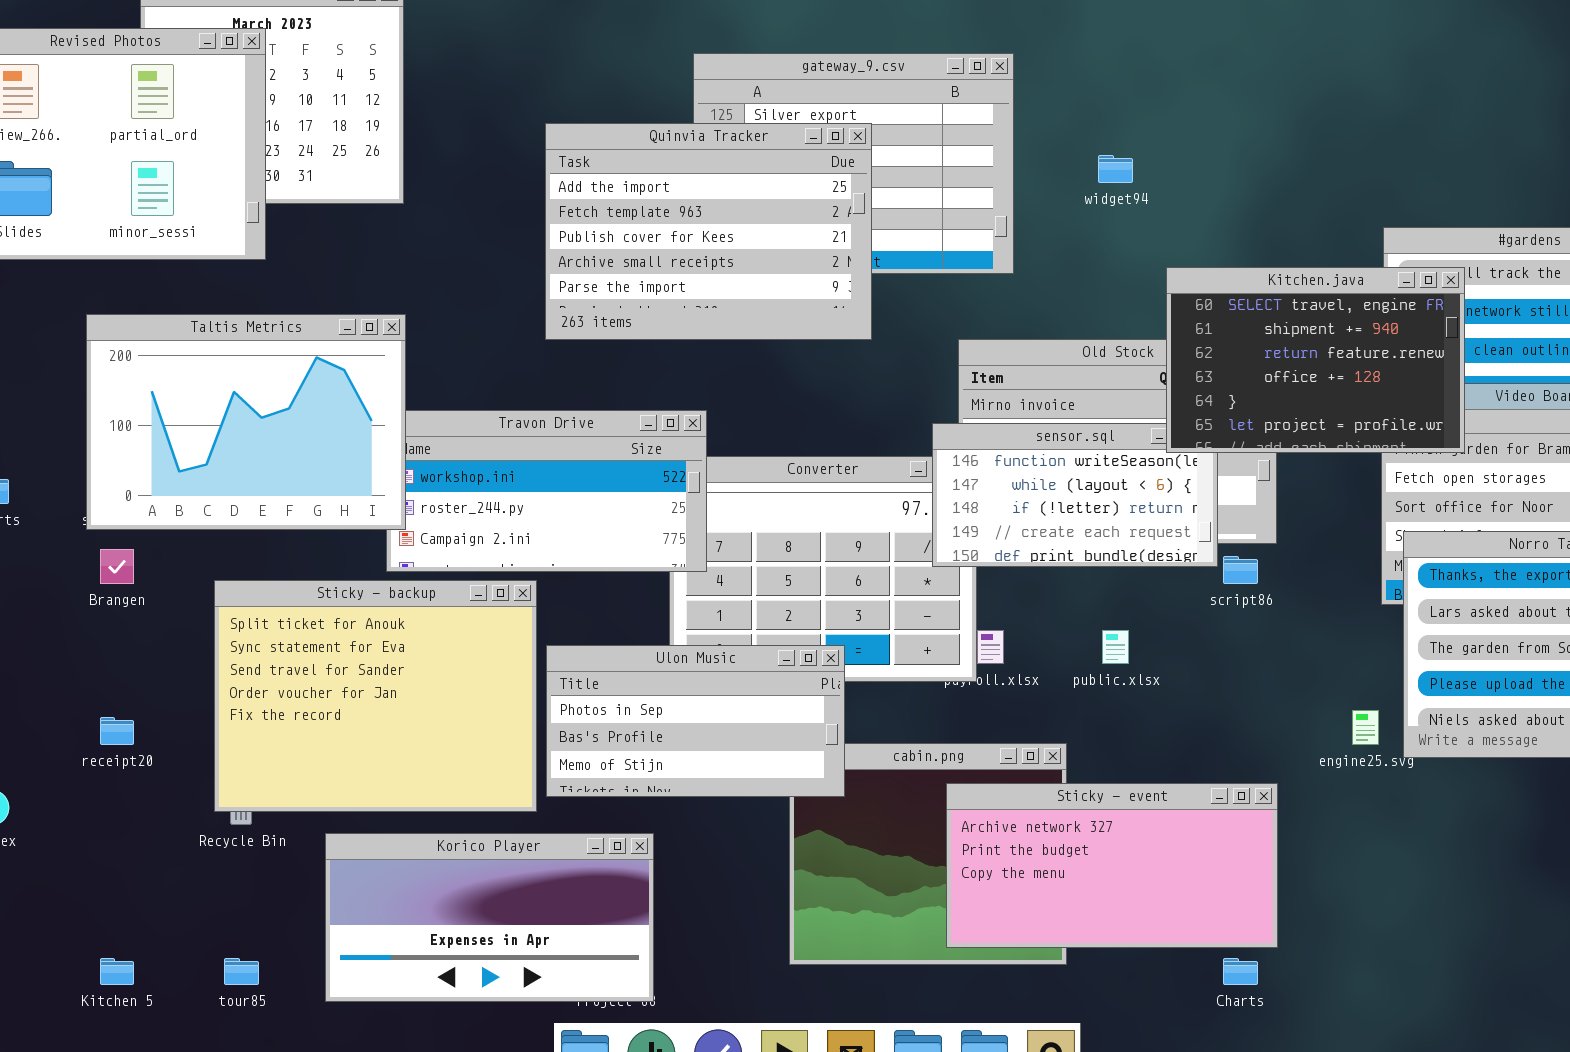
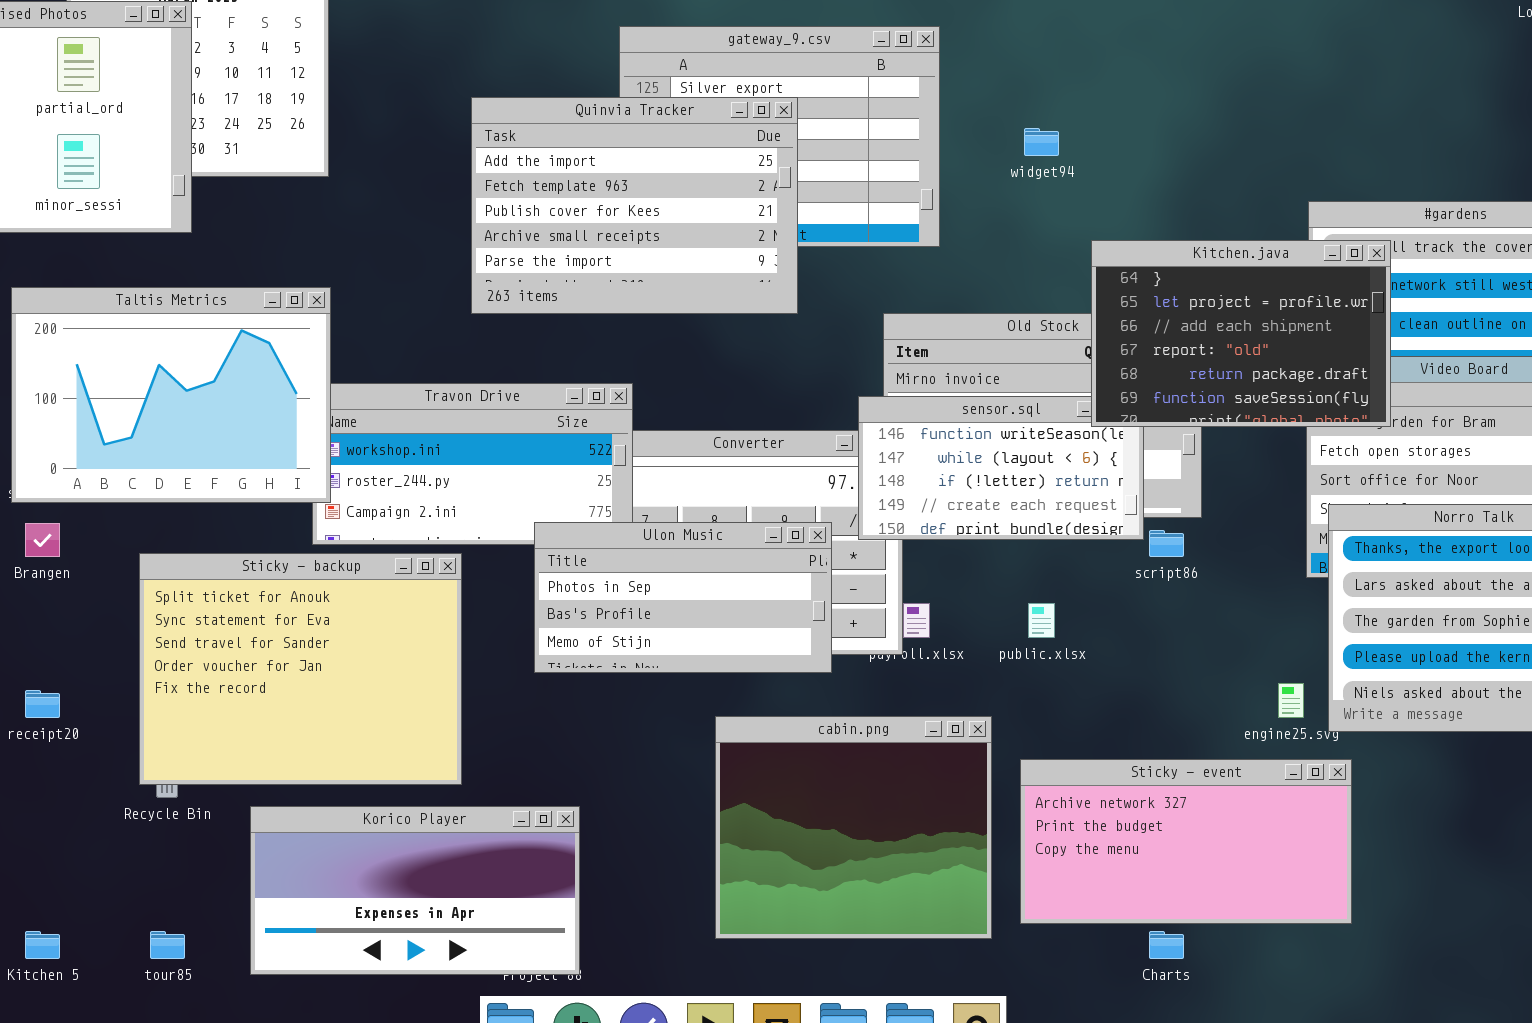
Kitchen.java: [1166,267,1465,453] -> [1091,240,1391,427], scrolled down 4 rows
Ulon Music: [546,645,845,797] -> [534,522,832,673], moved
Sticky - event: [946,783,1278,948] -> [1020,759,1352,924], moved

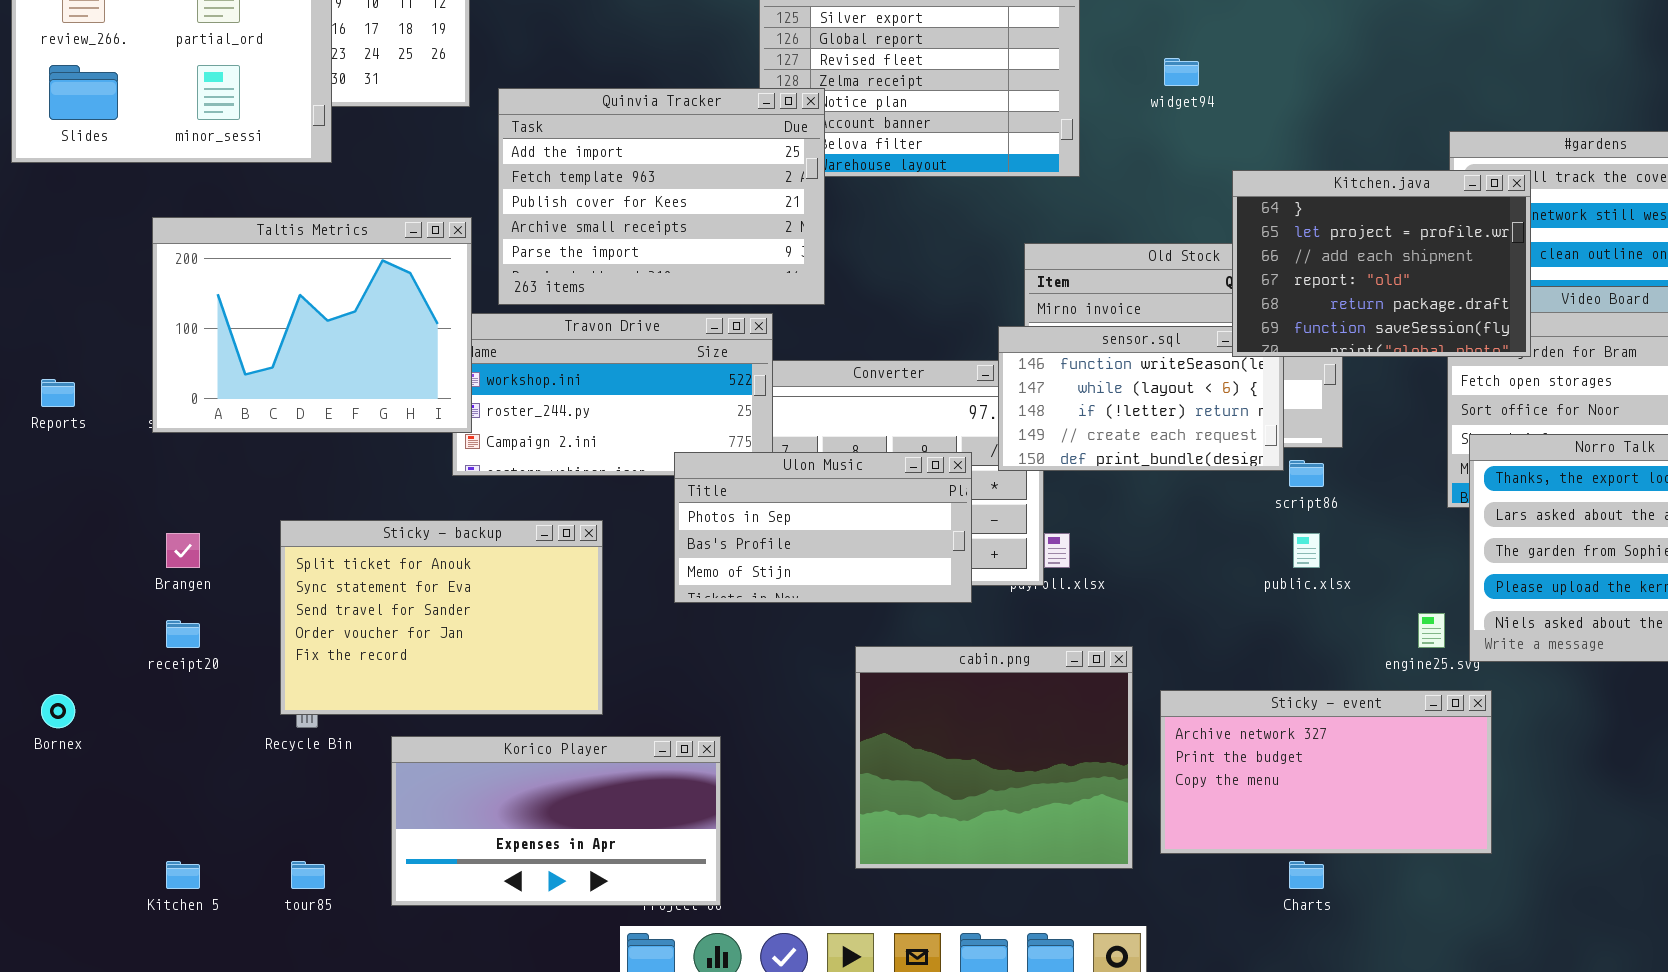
Quinvia Tracker: [471,97,798,314] -> [498,88,825,305], moved
Brangen: [25,523,60,557] -> [166,533,200,568], moved
Sticky - backup: [139,553,462,785] -> [280,520,603,715], resized
public.xlsx: [1028,603,1055,638] -> [1293,533,1320,568], moved

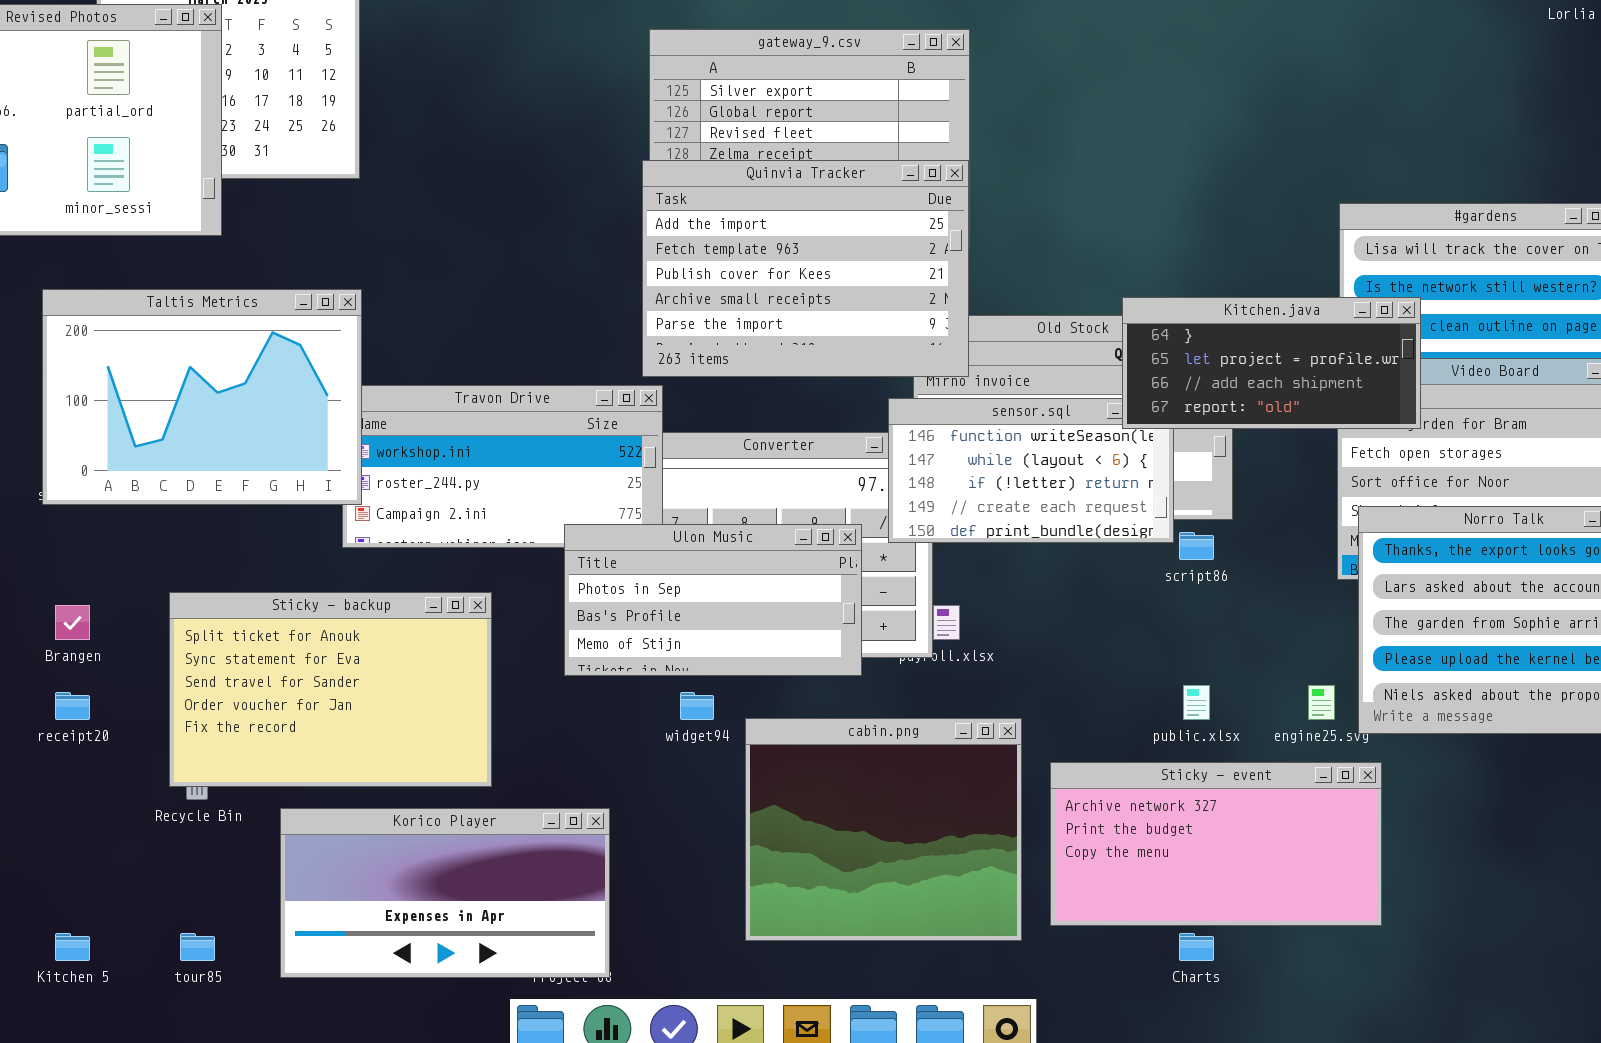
widget94: [1164,58,1199,86] -> [680,692,714,720], moved
Quinvia Tracker: [498,88,825,305] -> [642,160,969,377], moved
Kitchen.java: [1232,170,1531,357] -> [1122,297,1421,429], resized
public.xlsx: [1293,533,1320,568] -> [1183,685,1210,720], moved

